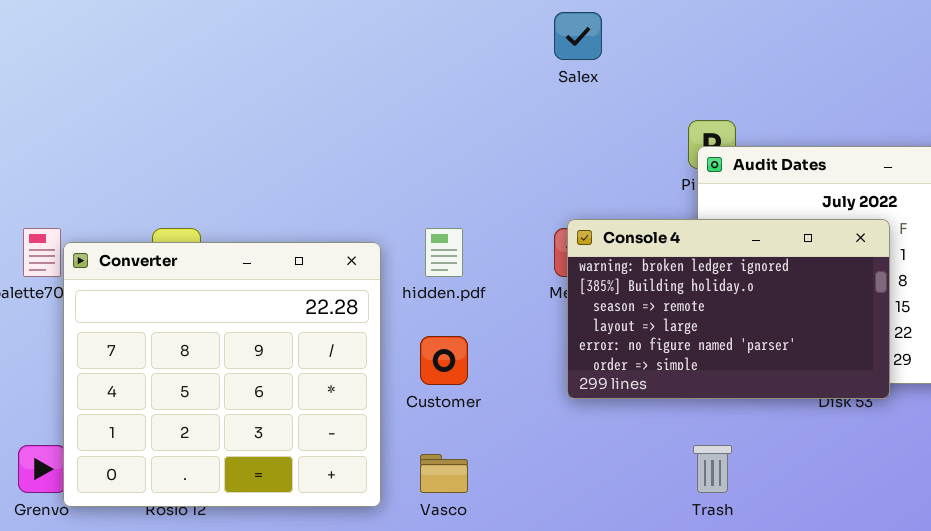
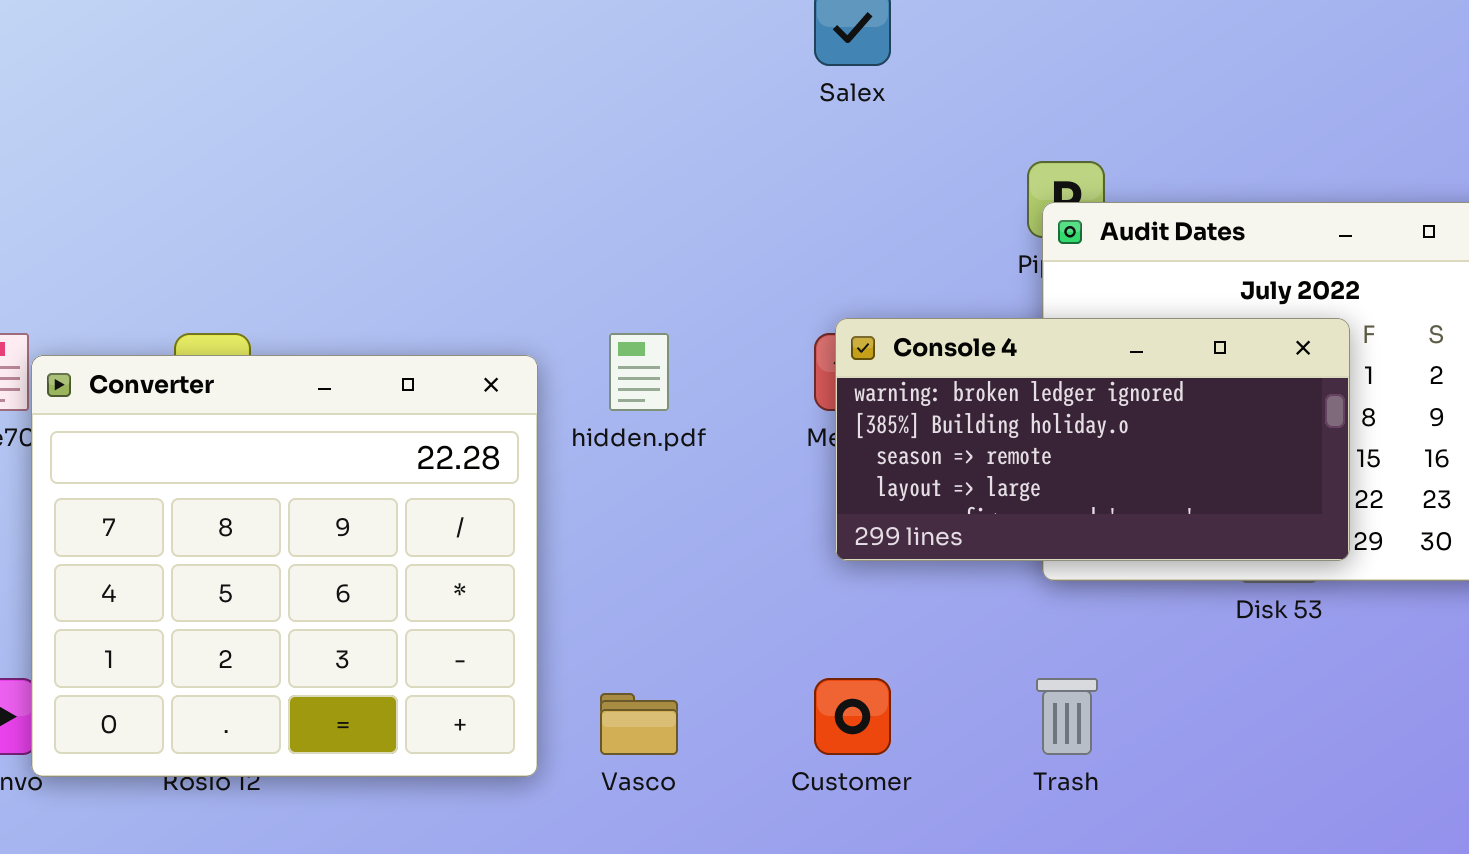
Console 4: [567,219,890,399] -> [835,318,1350,561], resized
Customer: [420,336,468,385] -> [814,678,891,755], moved

